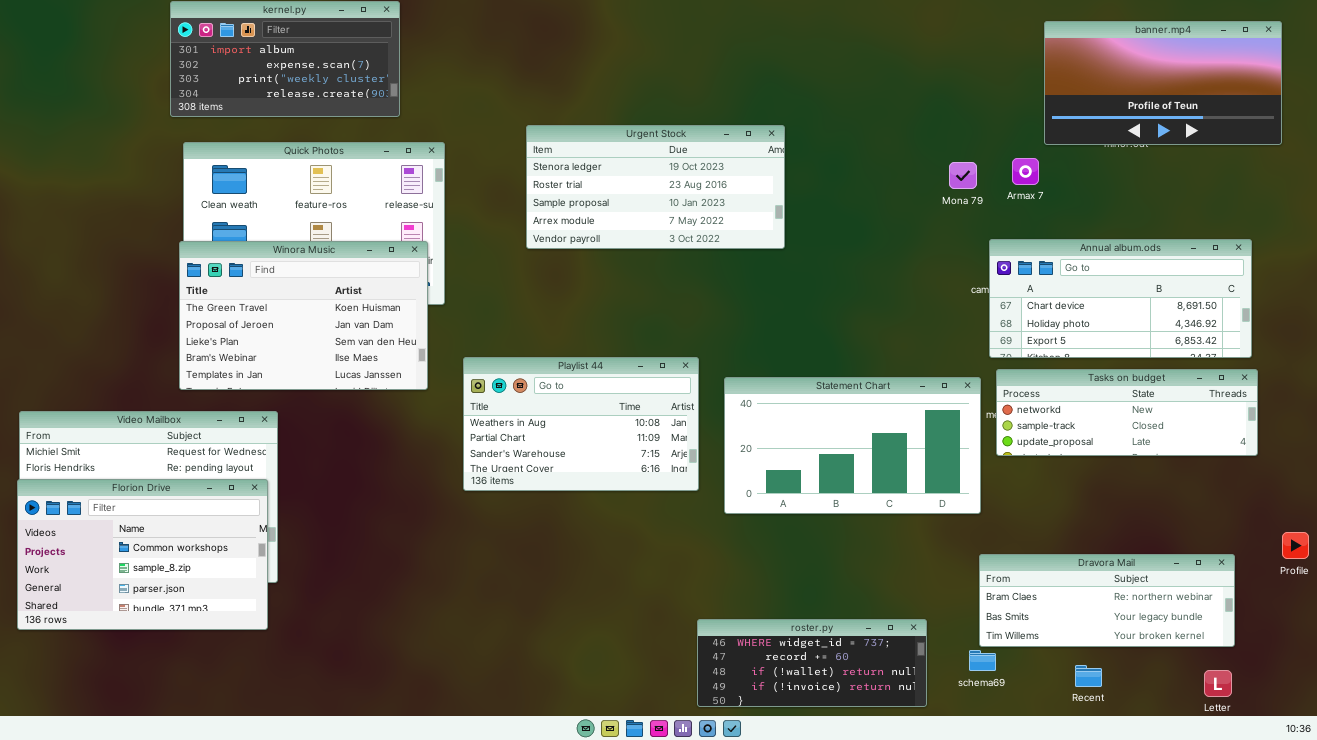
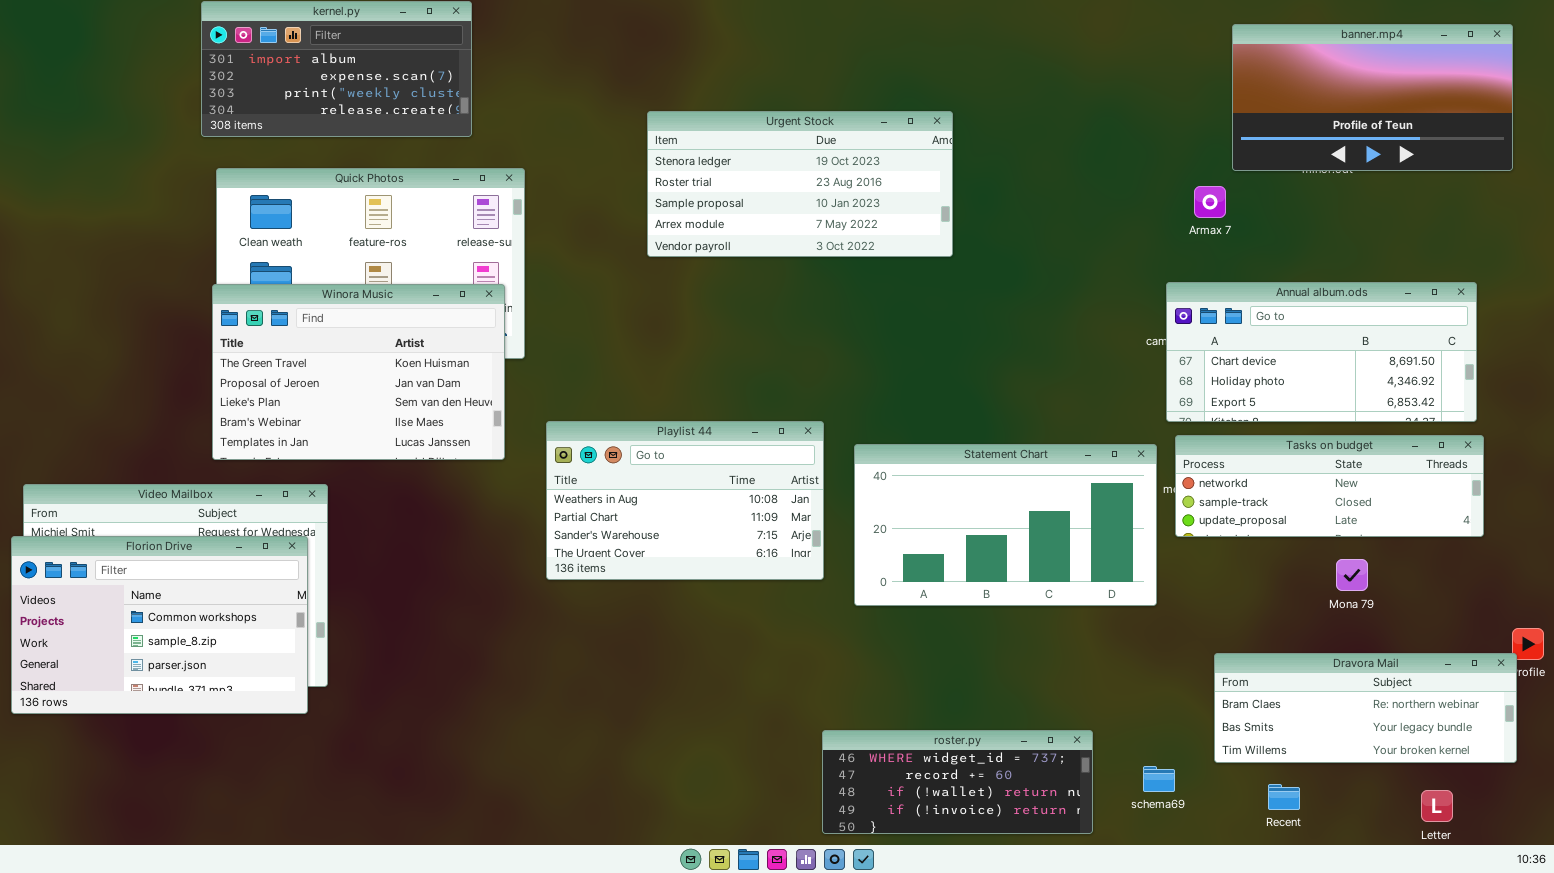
Urgent Stock: [526,125,785,249] -> [647,111,953,257], moved
Mona 79: [949,162,977,189] -> [1336,559,1368,591], moved
Florion Drive: [17,479,268,630] -> [11,536,308,714], moved
Dravora Mail: [979,554,1235,647] -> [1214,653,1517,763], moved

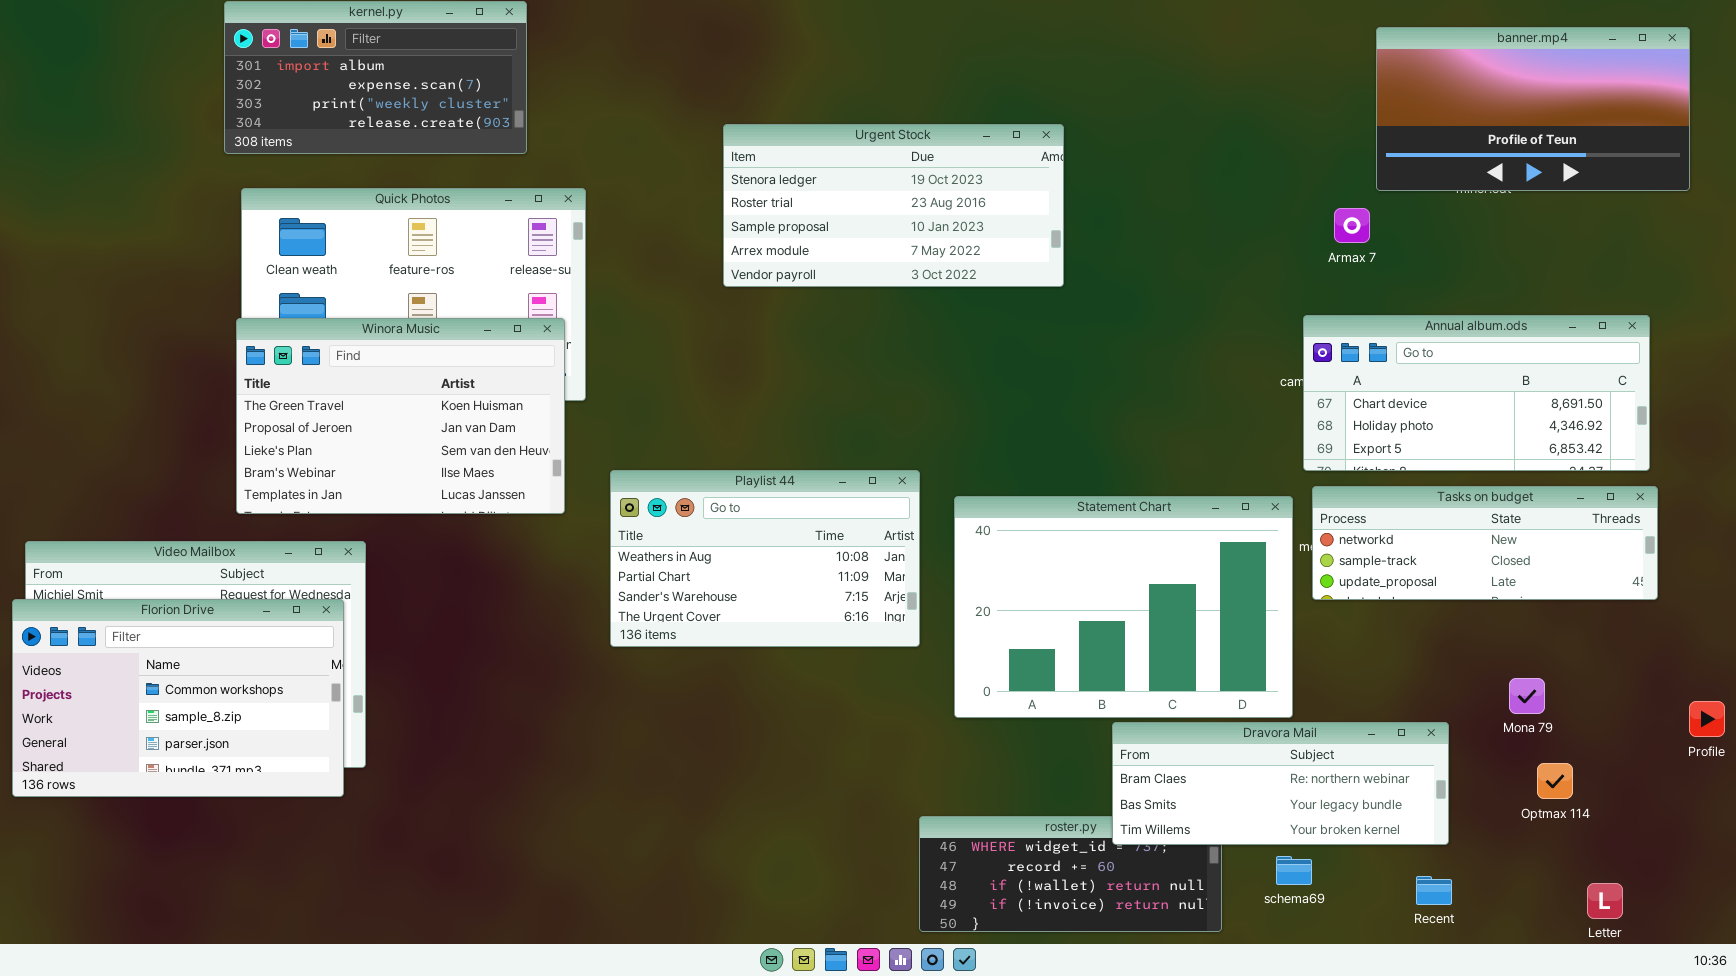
Statement Chart: [854,444,1157,606] -> [954,496,1293,718], resized
Mona 79: [1336,559,1368,591] -> [1509,678,1545,714], moved
Dravora Mail: [1214,653,1517,763] -> [1112,722,1449,845], moved

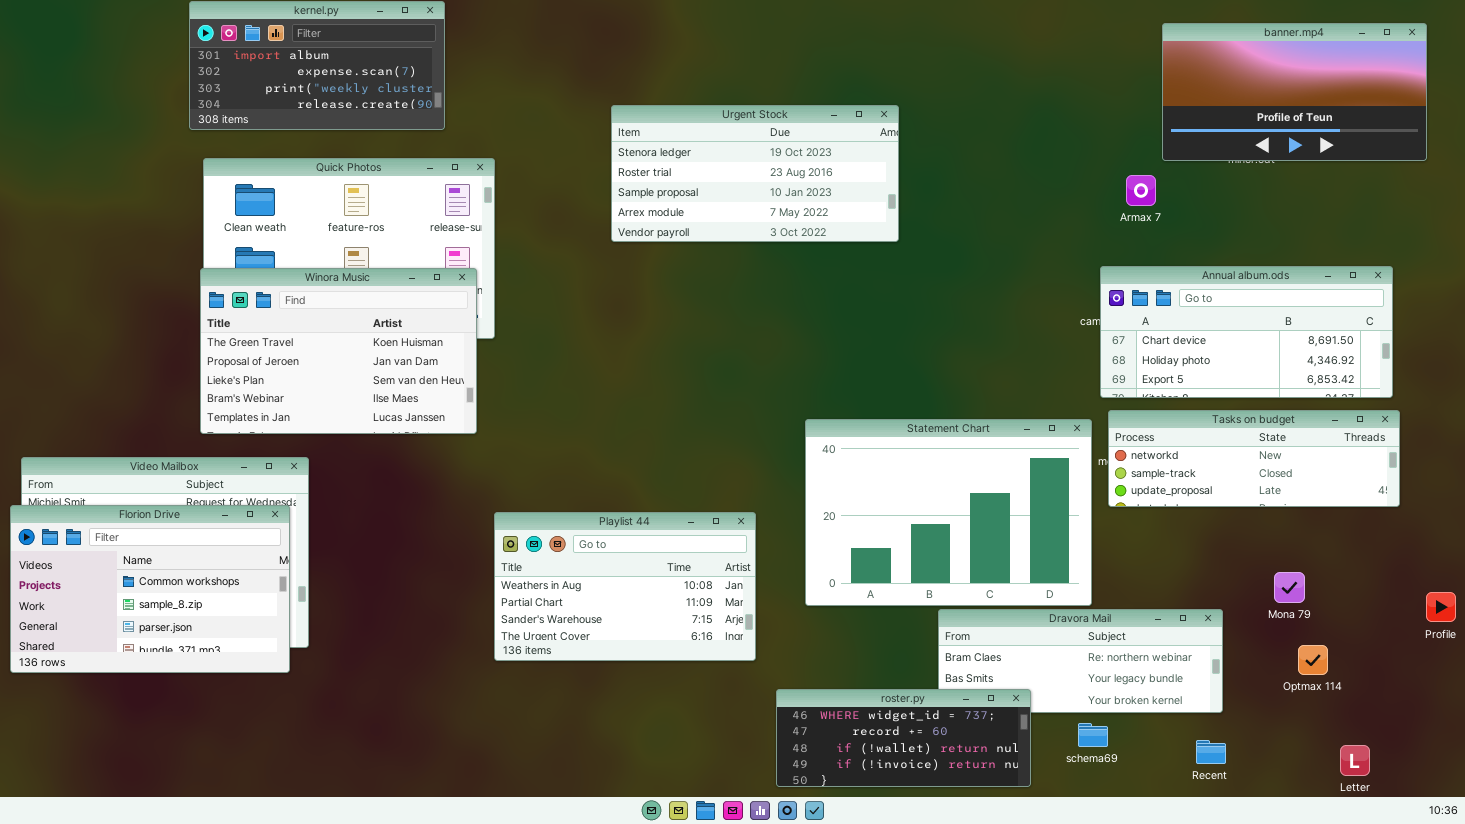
Playlist 44: [610,470,920,647] -> [494,512,756,661], moved
roster.py: [919,816,1222,932] -> [776,689,1031,787], raised

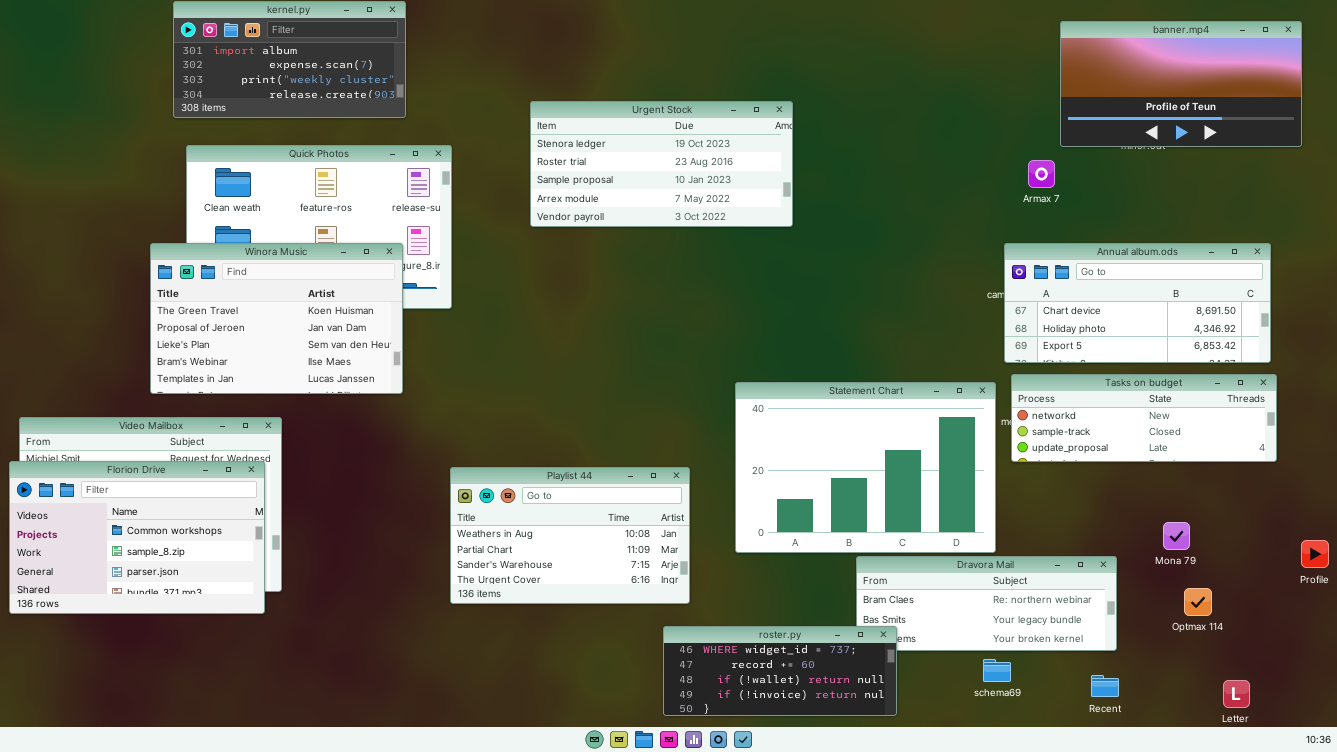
Urgent Stock: [611,105,899,242] -> [530,101,793,227], moved
Winora Music: [200,268,477,434] -> [150,243,403,394], moved
roster.py: [776,689,1031,787] -> [663,626,897,716], moved

